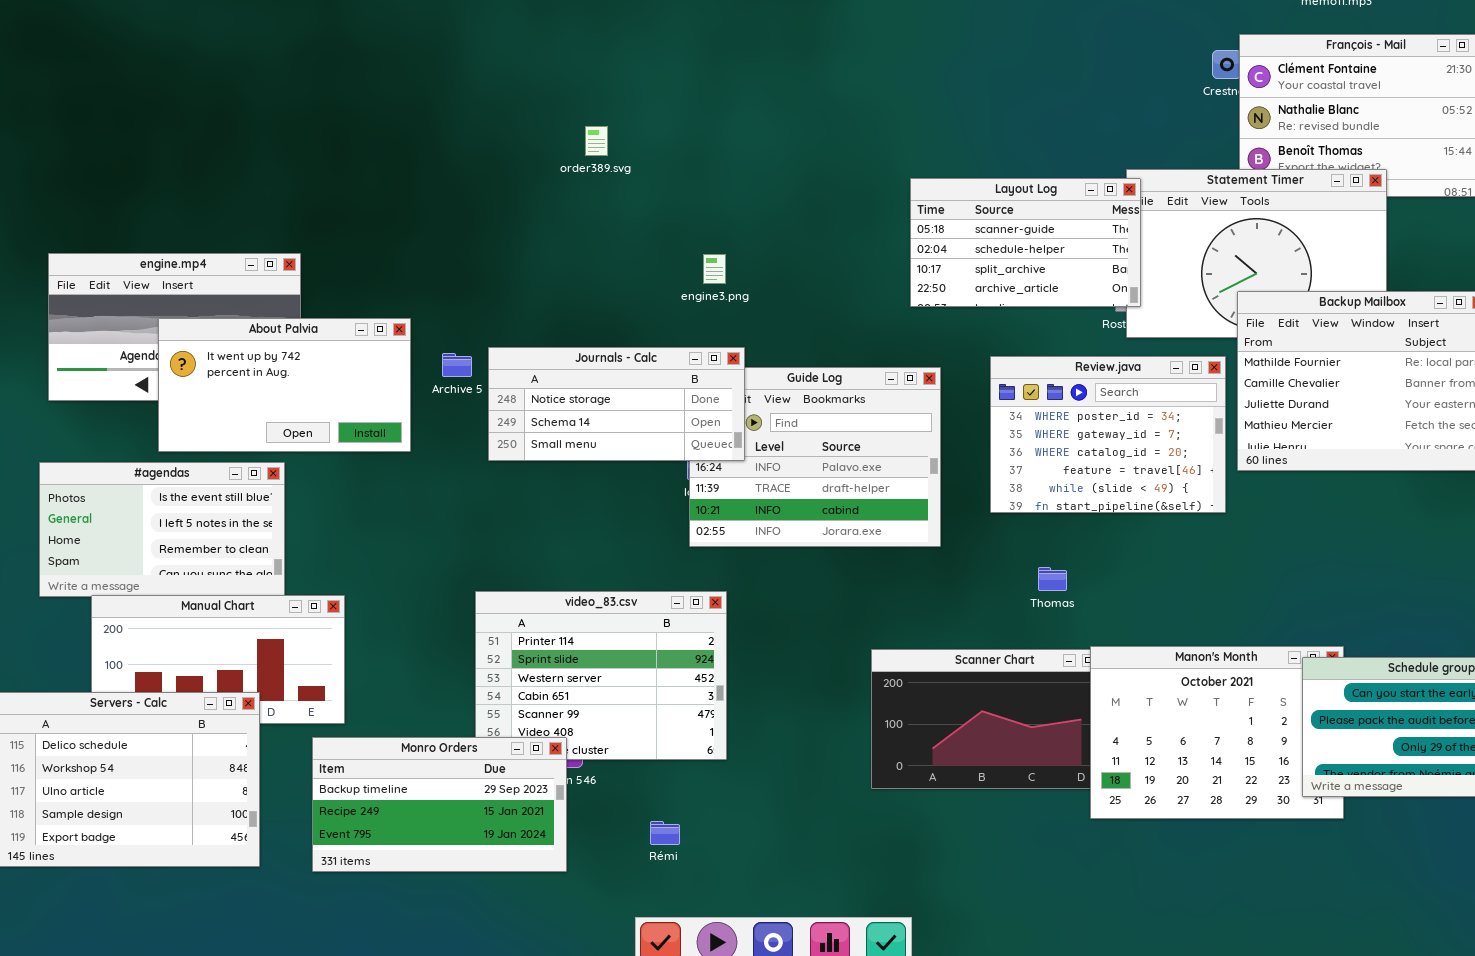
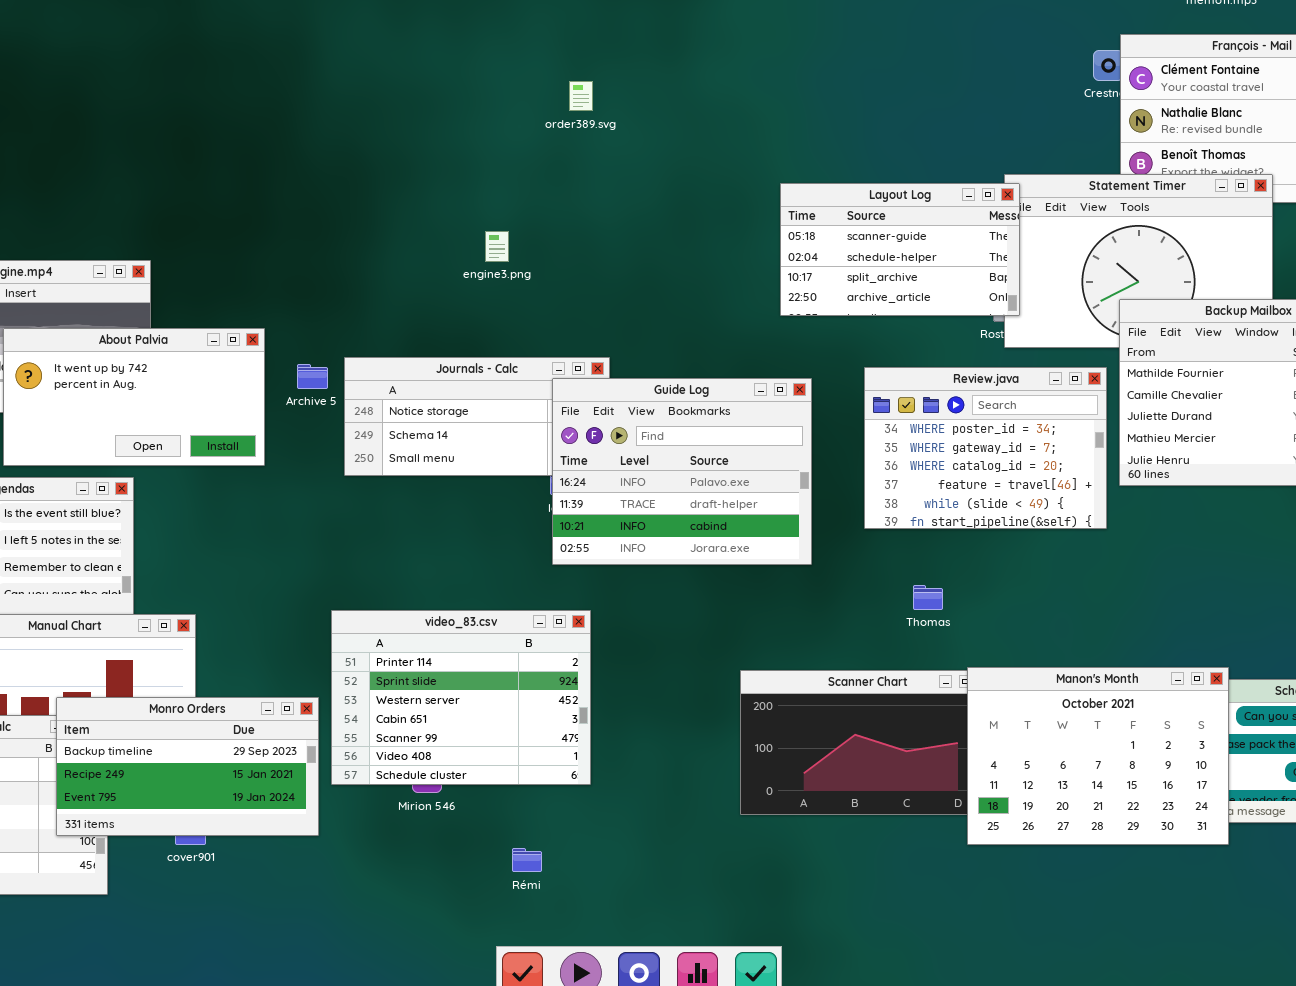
order389.svg: [585,126,608,156] -> [569,81,593,111], moved
engine3.png: [703,254,726,284] -> [485,231,509,262], moved
Guide Log: [689,367,941,547] -> [552,378,812,565], raised
Manon's Month: [1090,646,1344,819] -> [967,667,1229,845], raised
Monro Orders: [312,737,567,872] -> [56,697,319,836], moved

